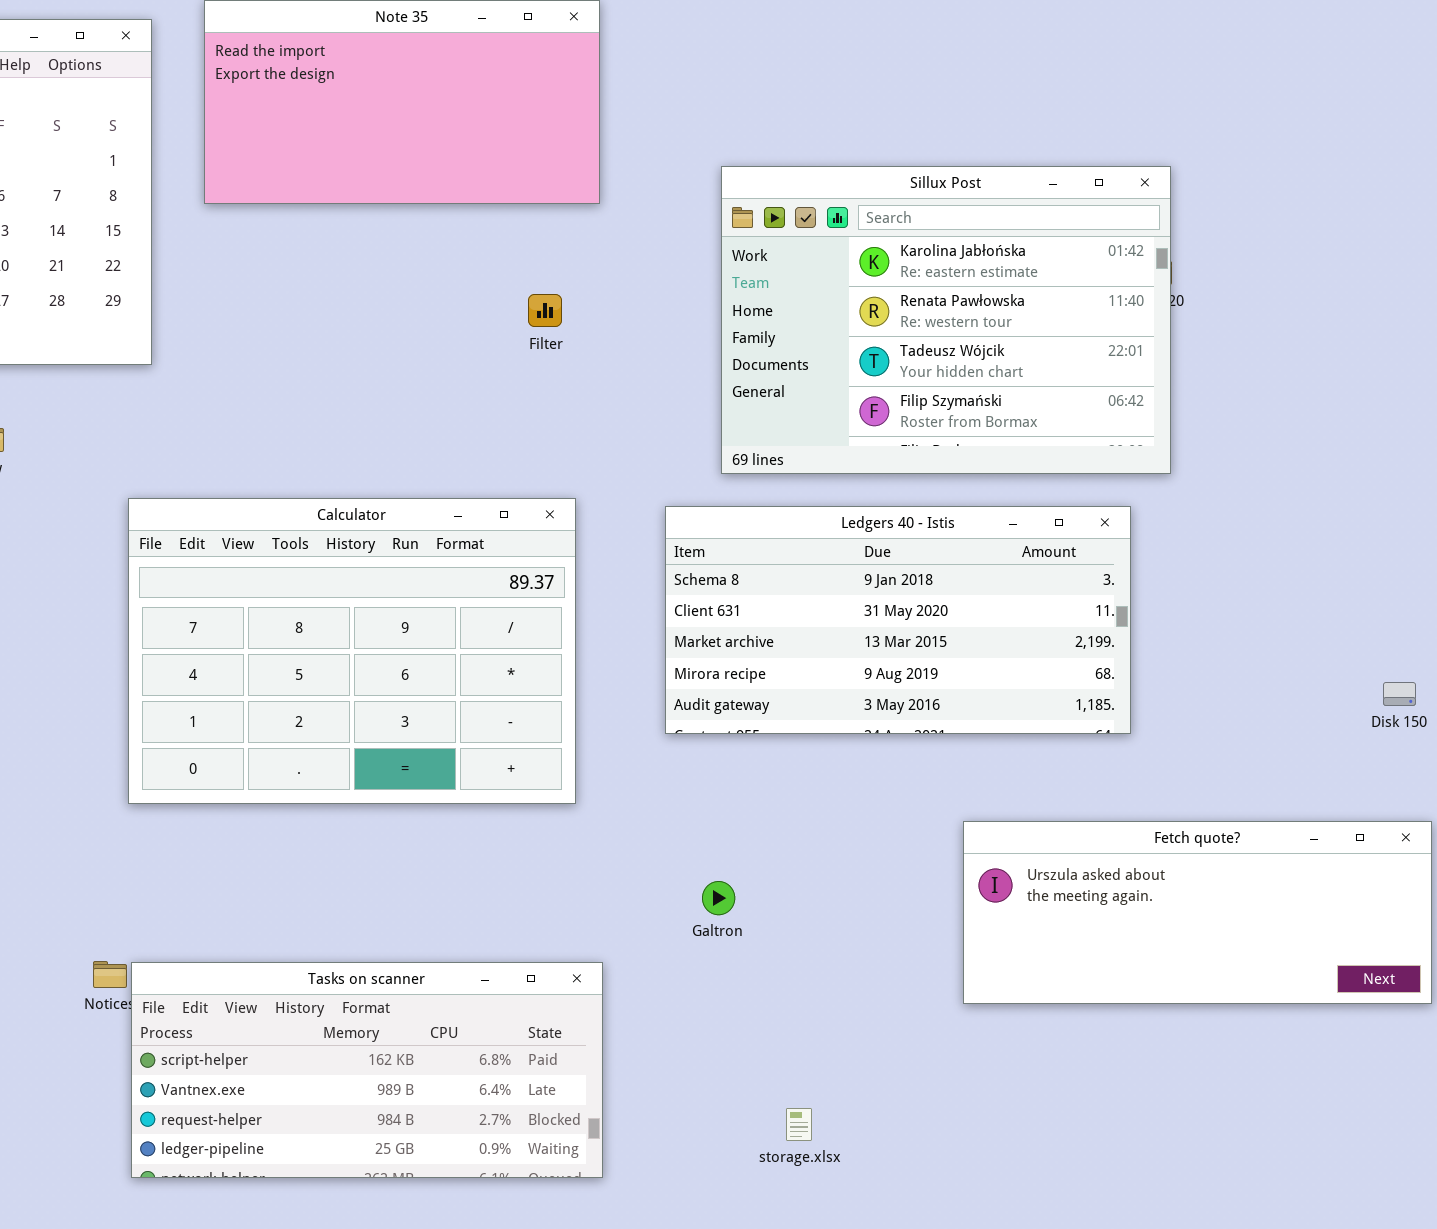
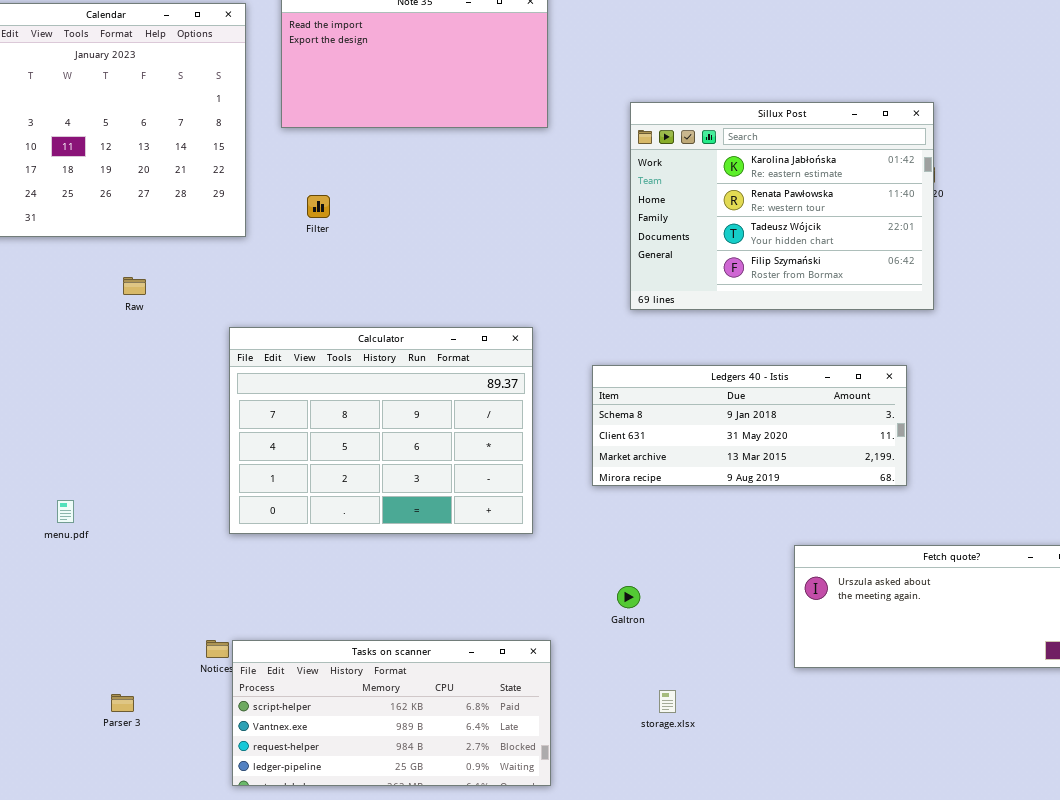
Filter: [528,294,562,327] -> [307,195,330,218], moved
Ledgers 40 - Istis: [665,506,1131,734] -> [592,365,907,486], resized
storage.xlsx: [786,1108,812,1141] -> [659,690,676,713], moved

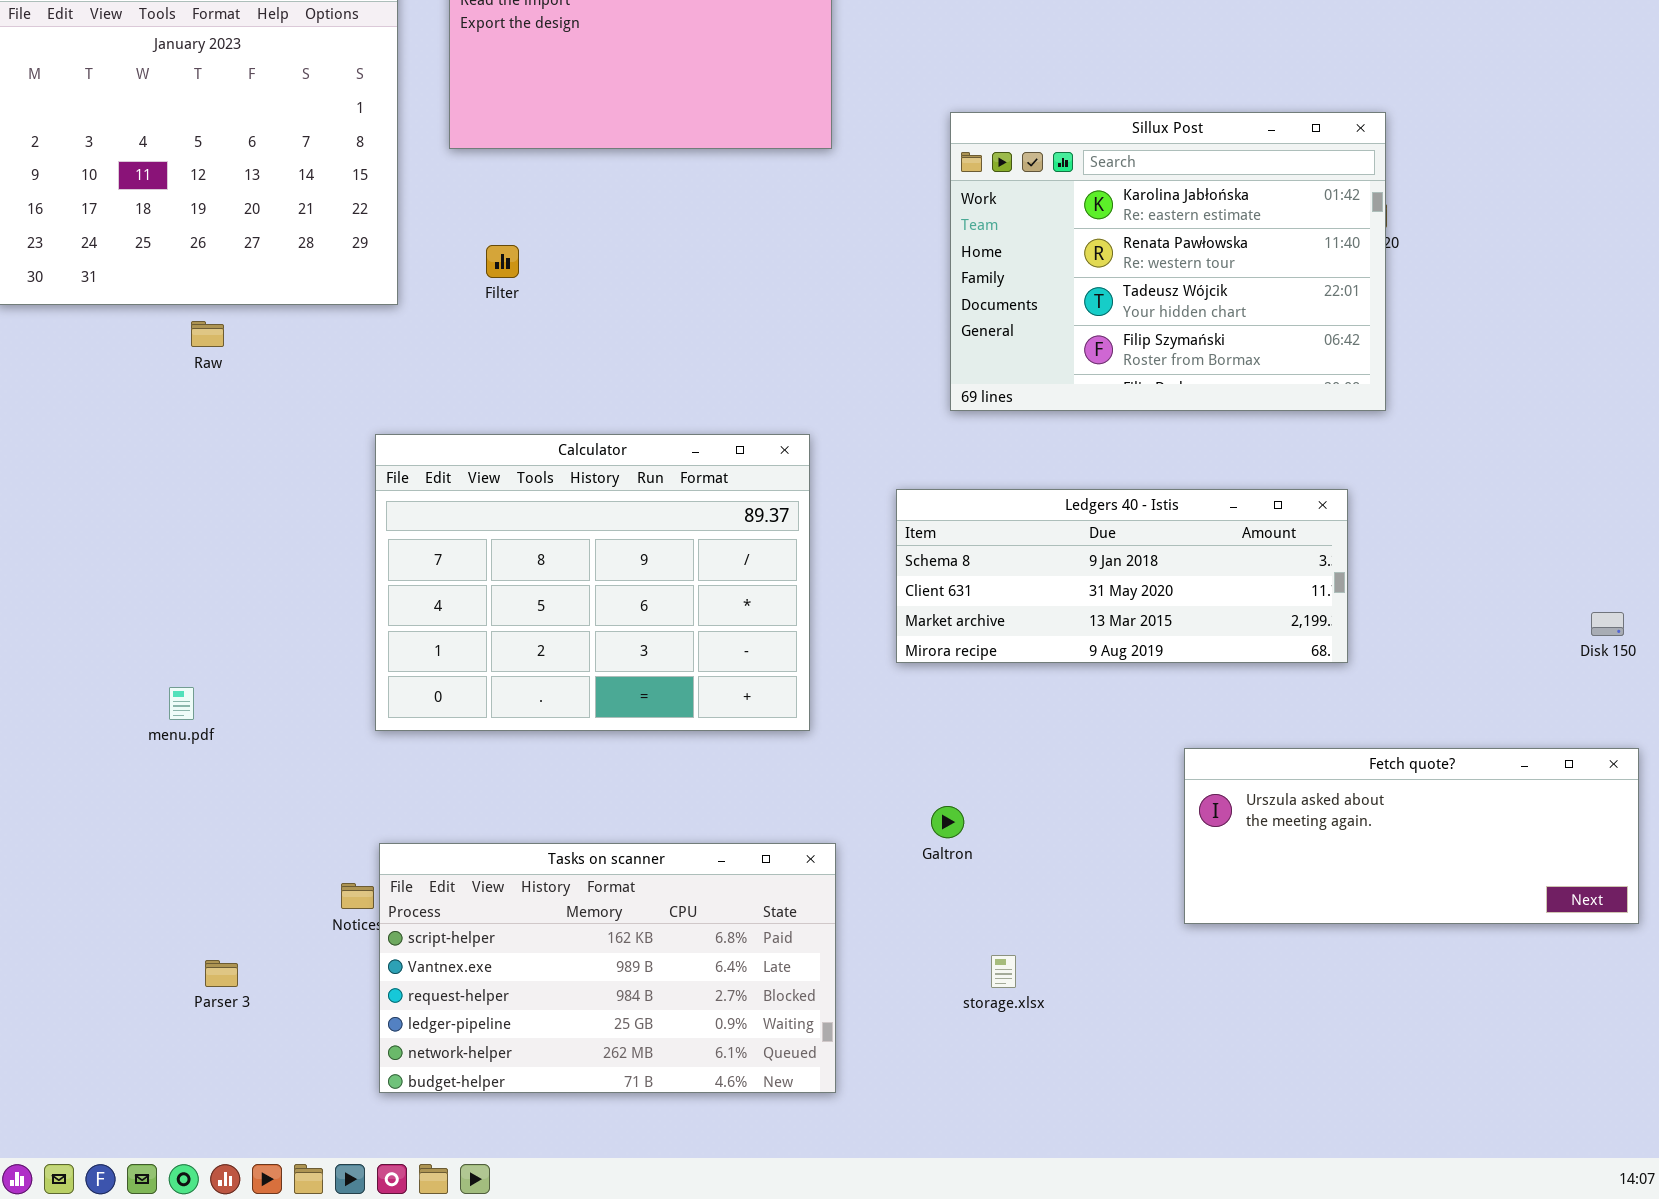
Raw: [123,277,146,295] -> [191,321,224,347], moved
menu.pdf: [57,500,74,523] -> [169,687,194,720], moved
Tasks on scanner: [232,640,551,786] -> [379,843,836,1093], resized

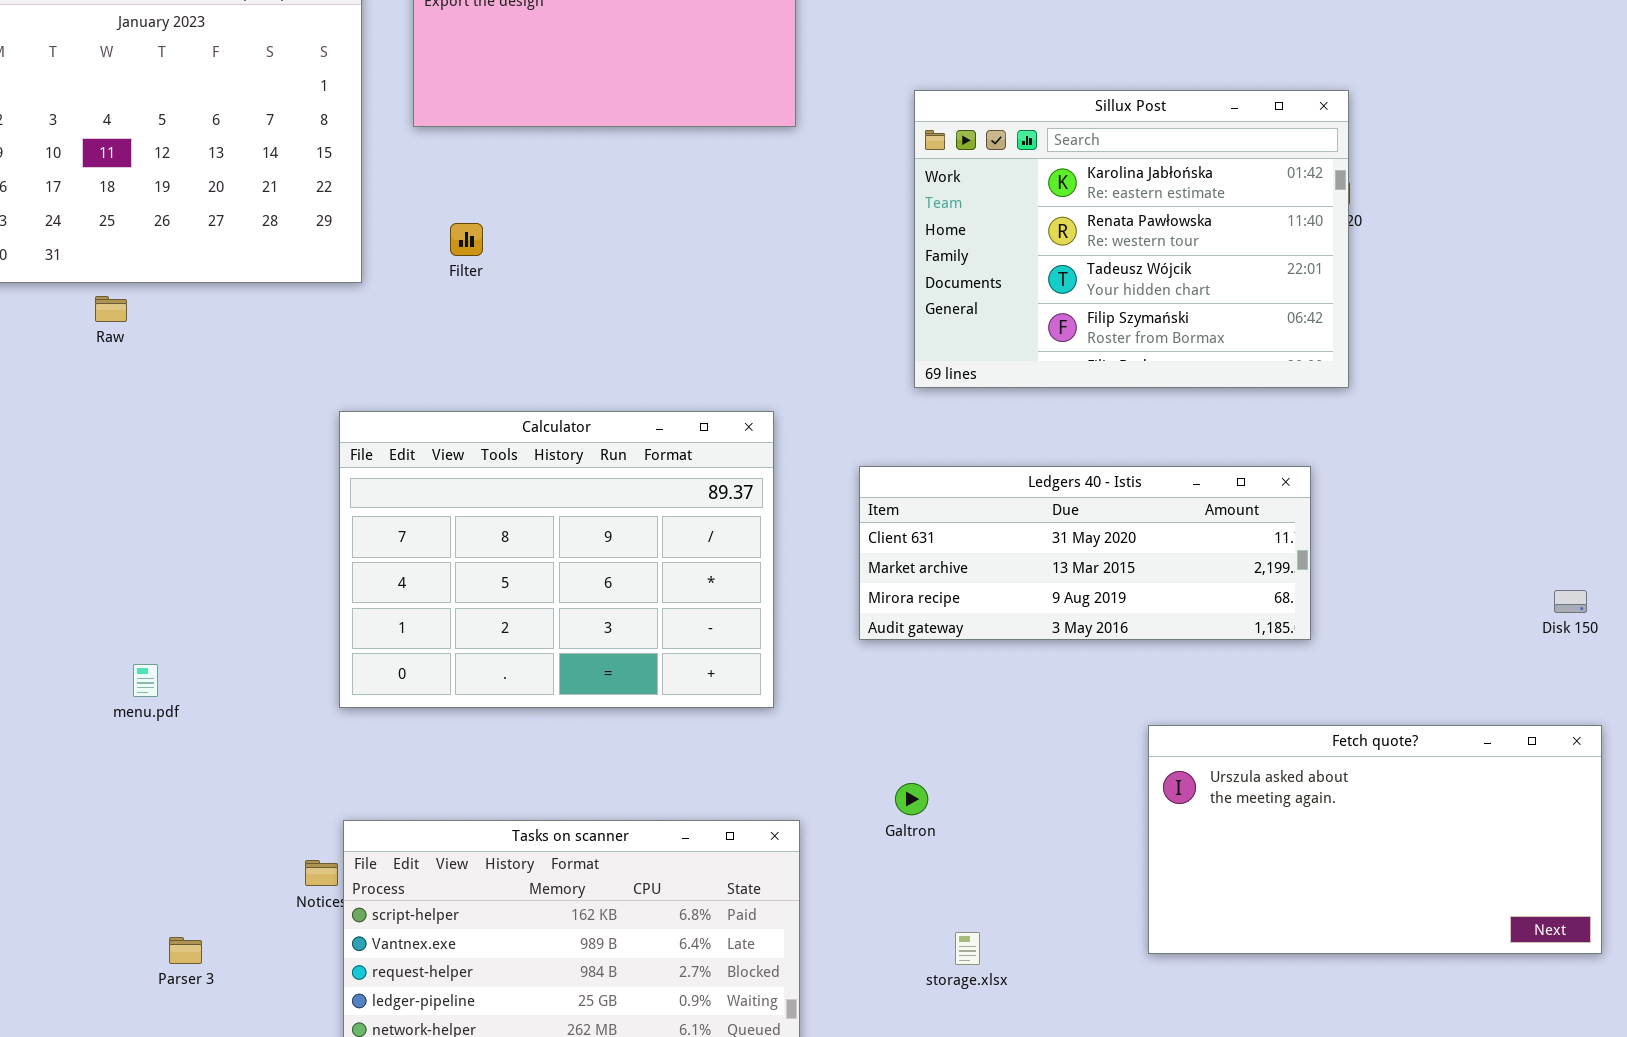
Raw: [191,321,224,347] -> [95,296,127,322], moved
Ledgers 40 - Istis: [896,489,1348,663] -> [859,466,1311,640], scrolled down 1 row
Fetch quote?: [1184,748,1639,924] -> [1148,725,1602,954], resized

